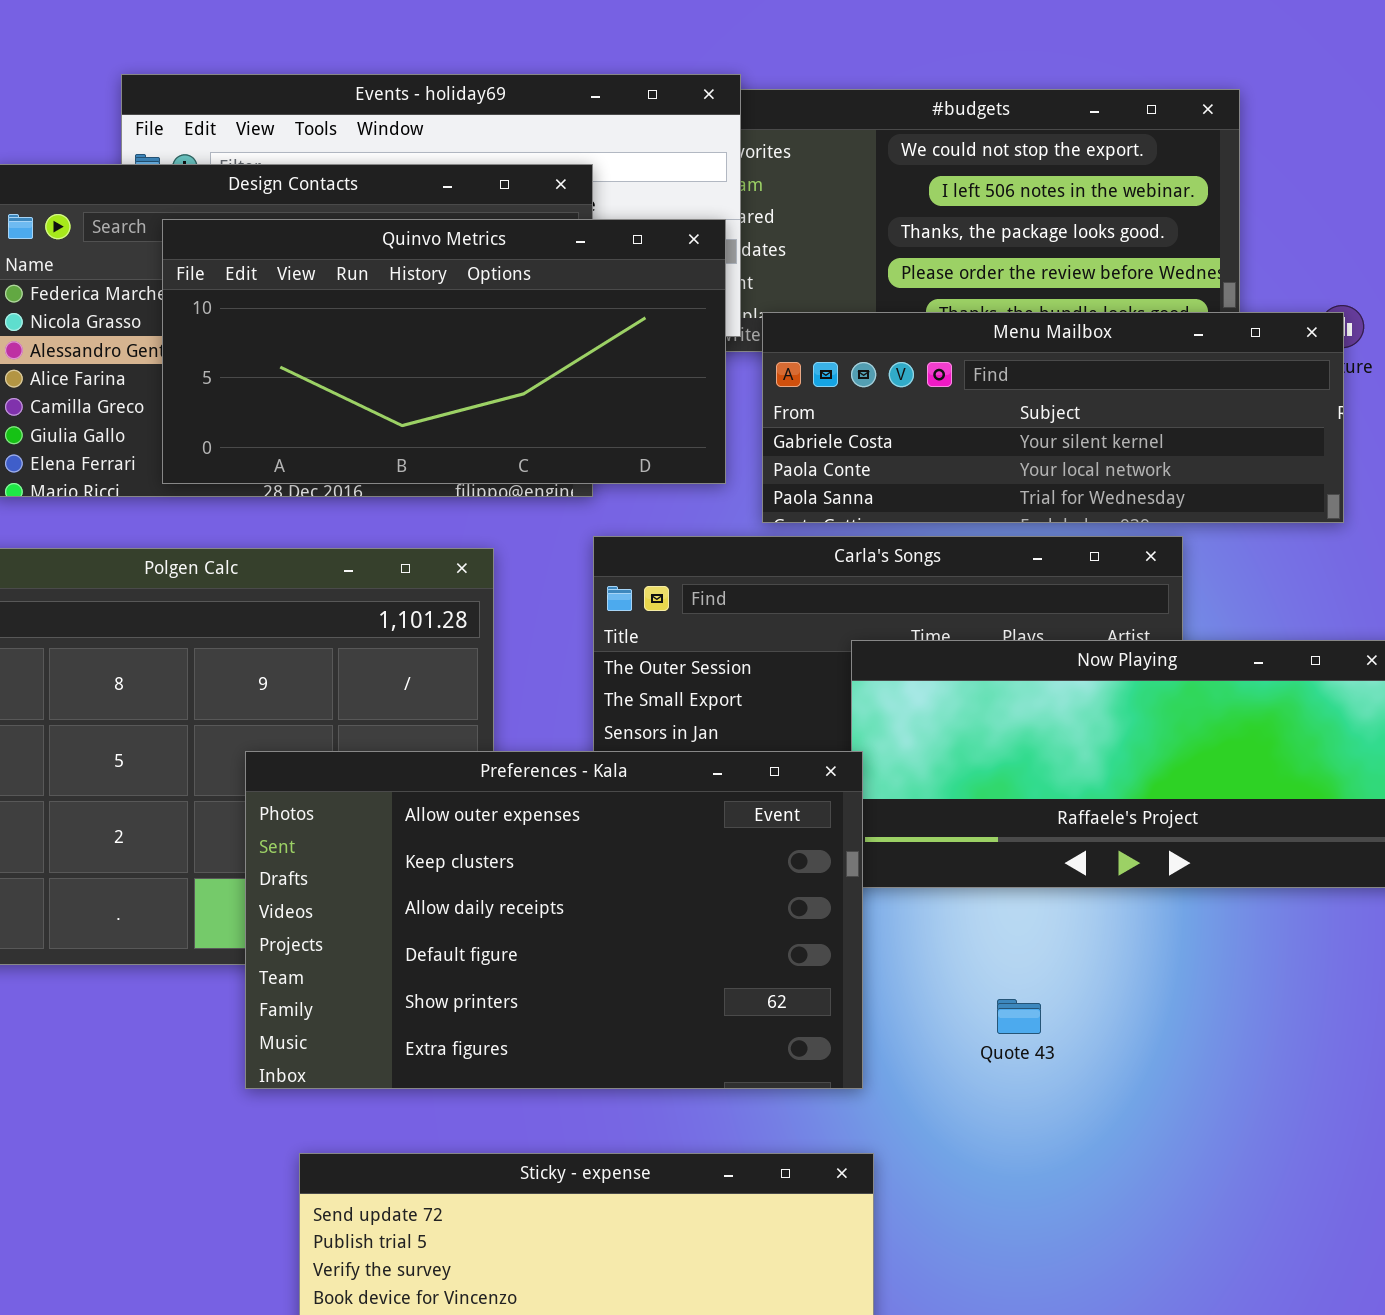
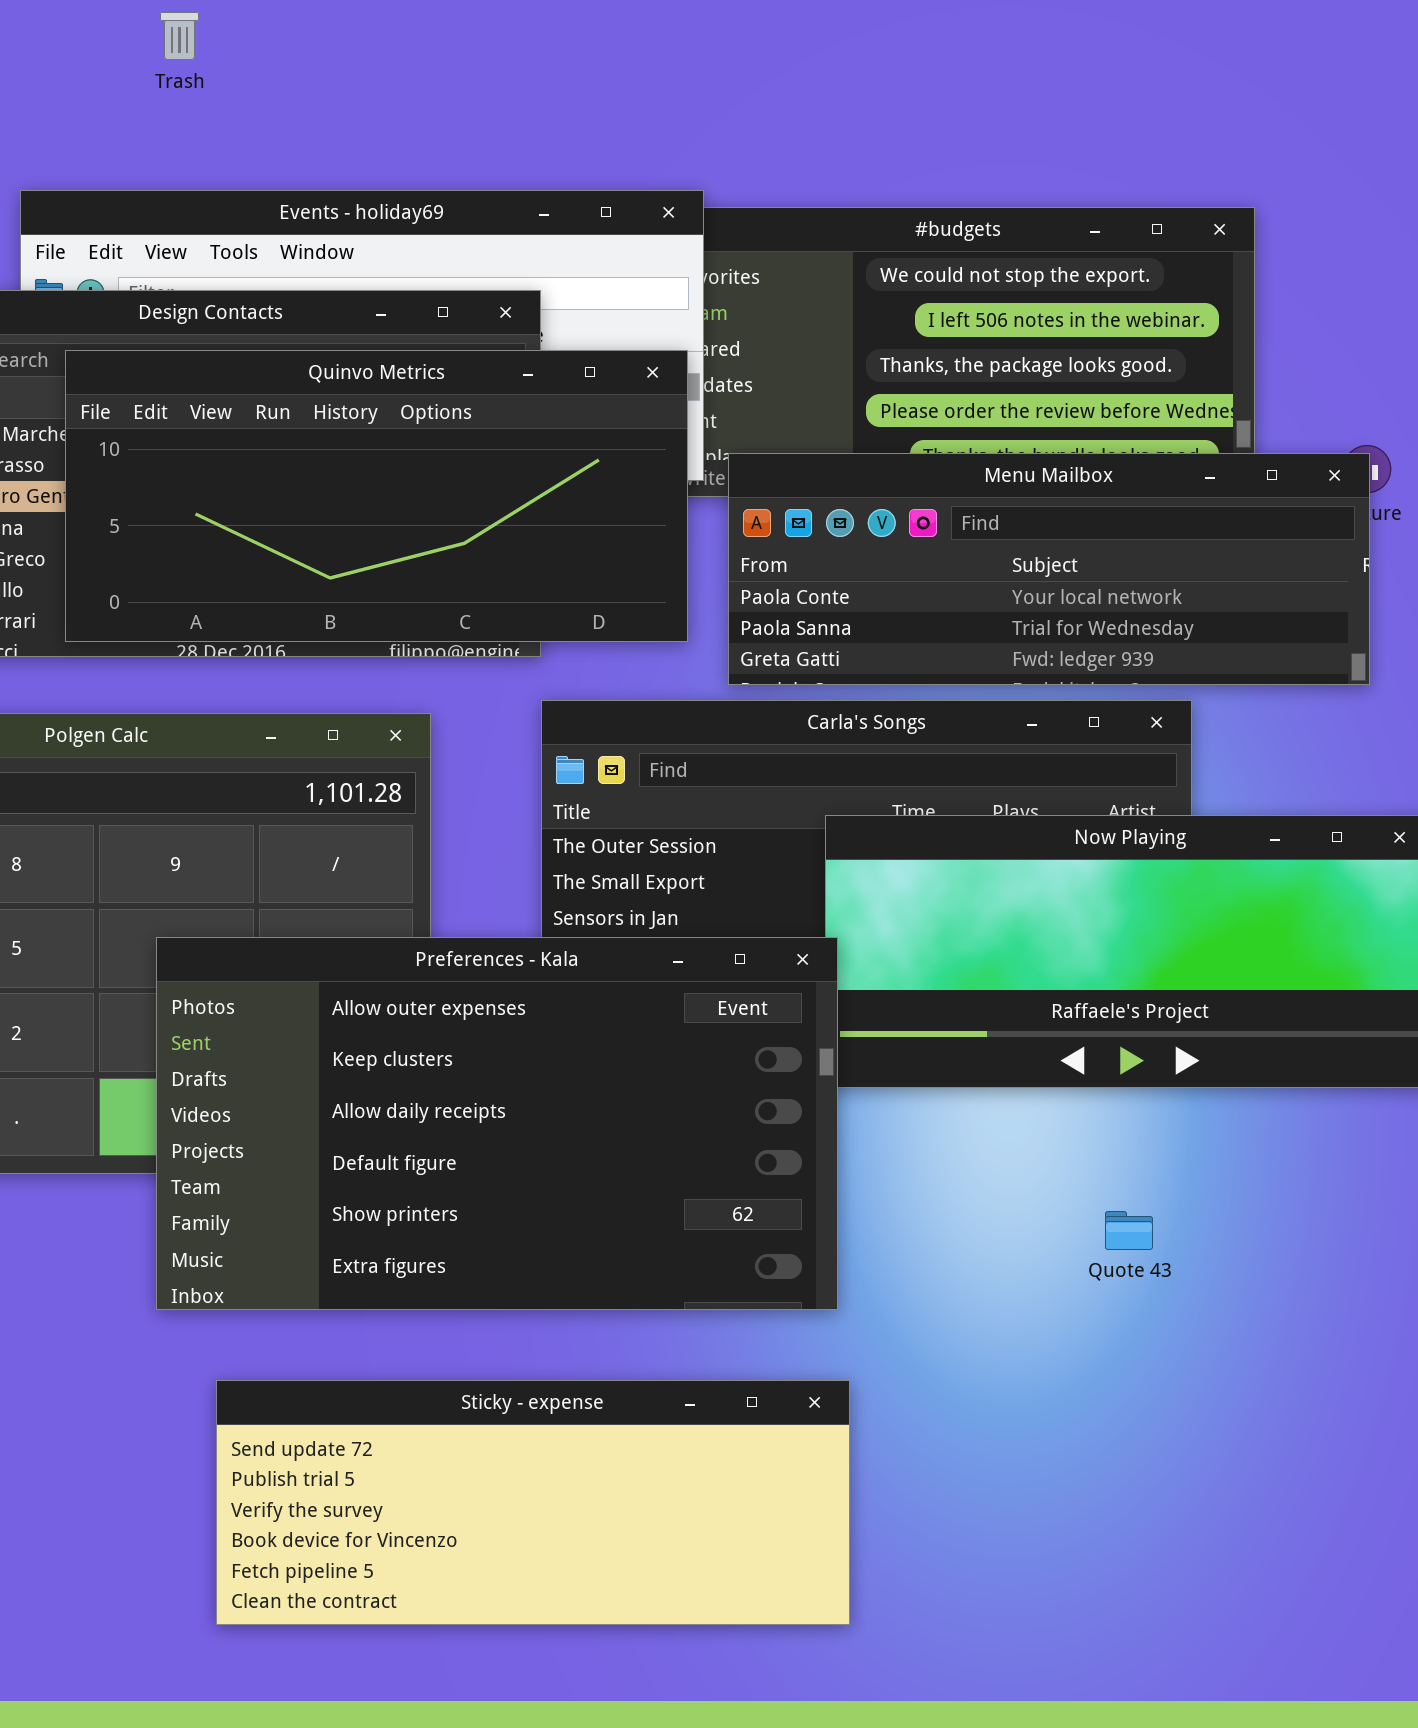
Menu Mailbox: [762,312,1344,523] -> [728,453,1370,685], scrolled down 1 row
Quote 43: [997,999,1041,1034] -> [1105,1211,1153,1250], moved

